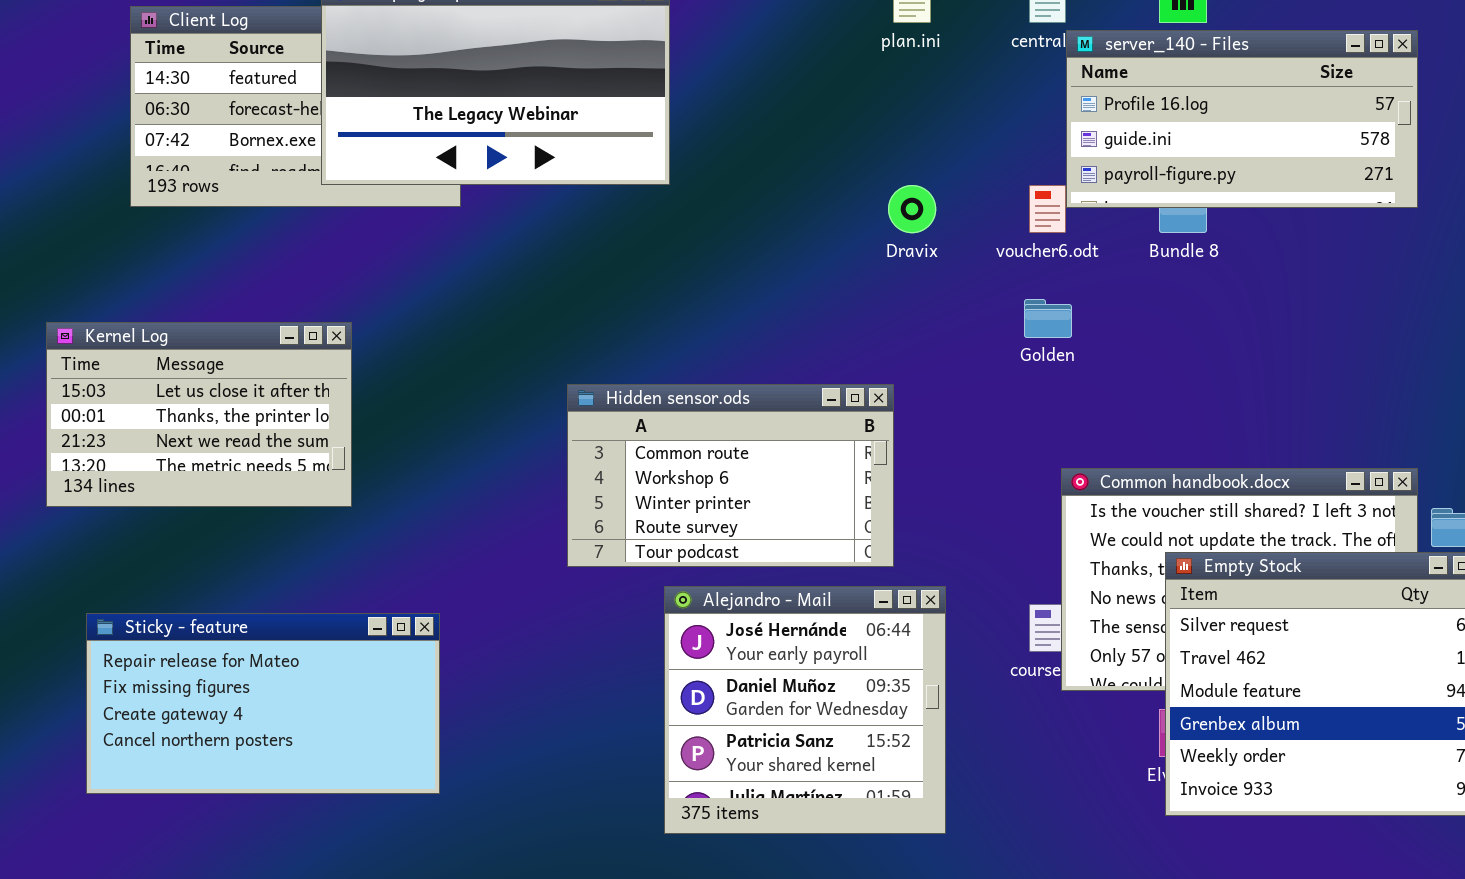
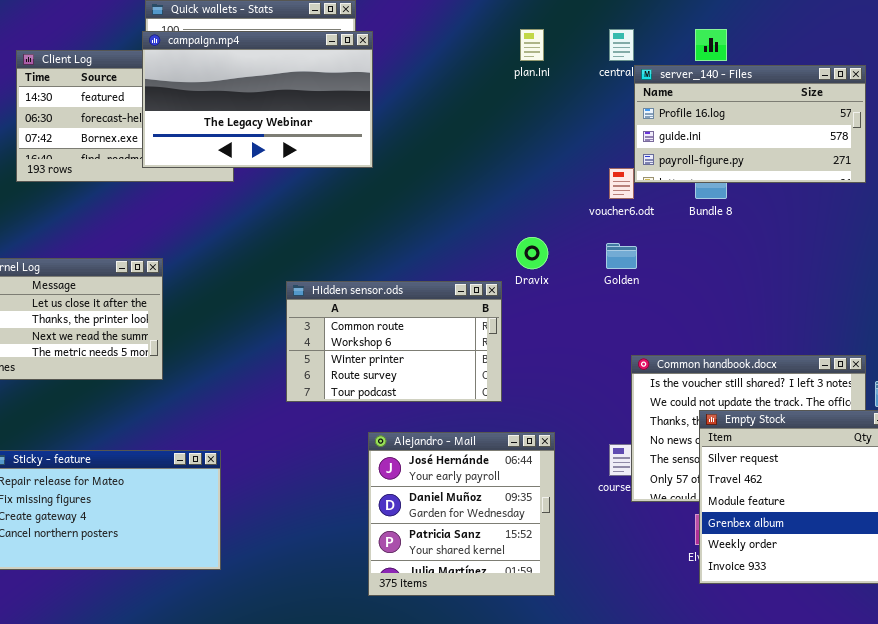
Dravix: [888,185,936,233] -> [516,237,548,269], moved
Hidden sensor.ods: [567,384,894,567] -> [286,281,502,402], moved

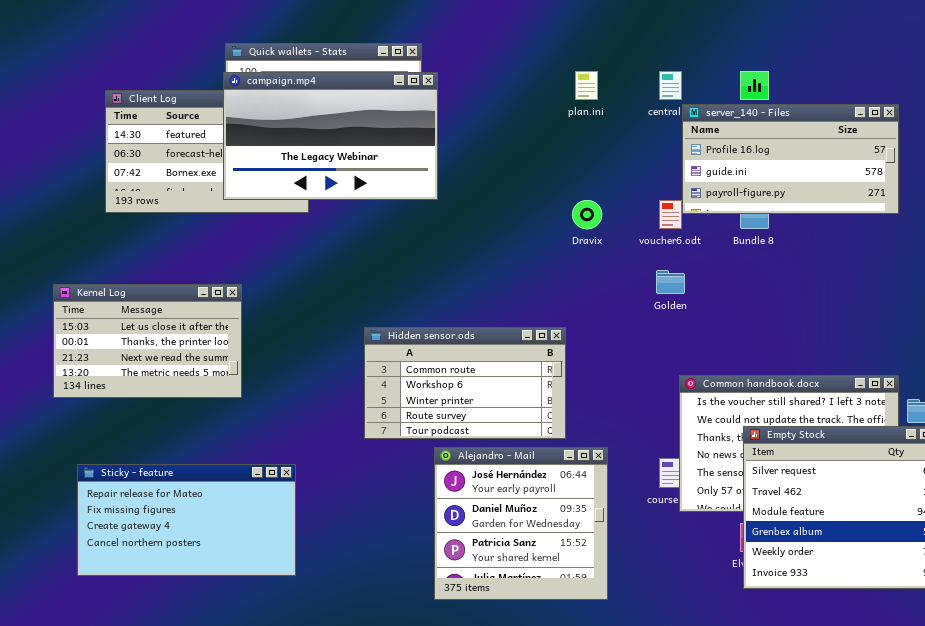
Dravix: [516,237,548,269] -> [572,200,602,229], moved
Hidden sensor.ods: [286,281,502,402] -> [364,327,566,439], moved

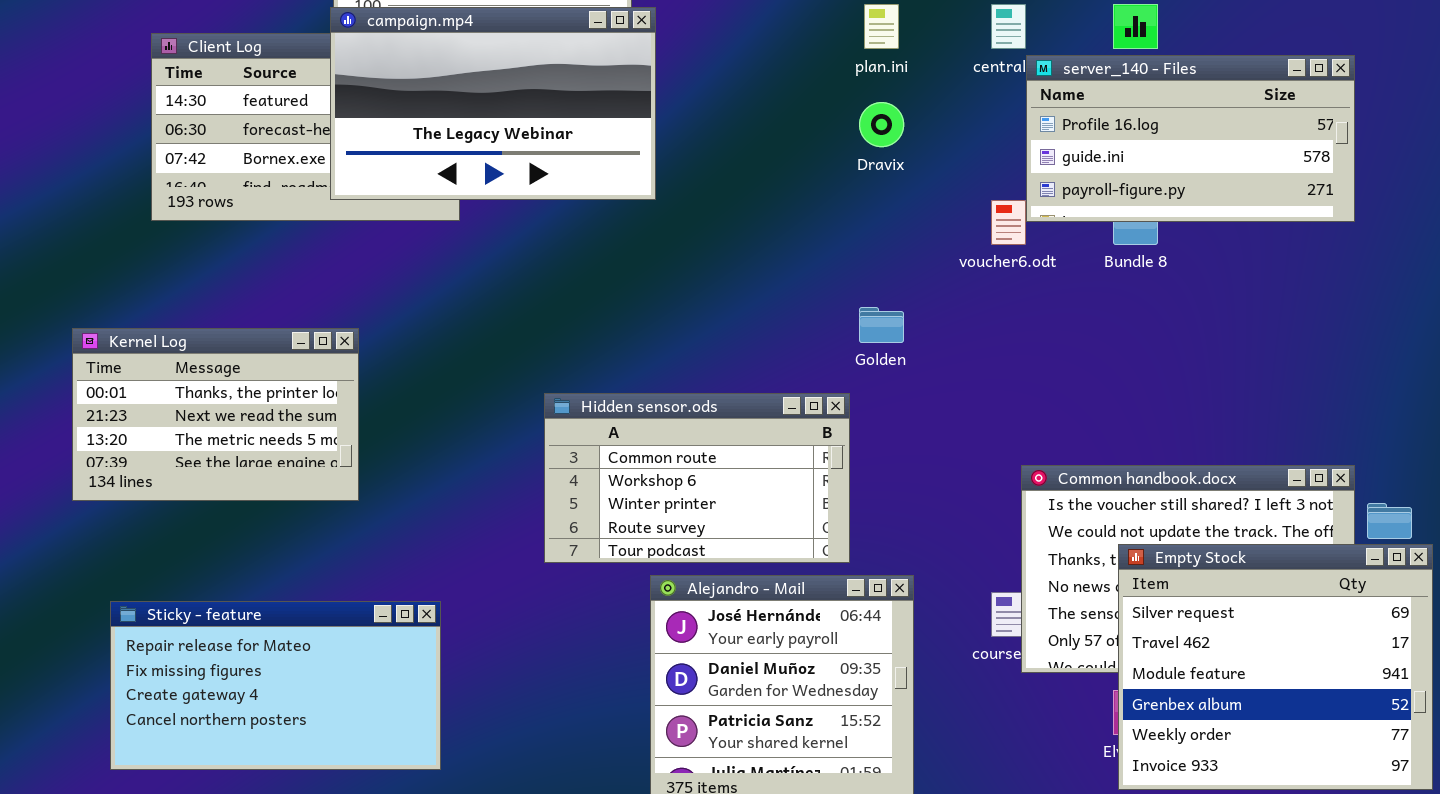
Dravix: [572,200,602,229] -> [859,102,904,147], moved
Golden: [656,270,685,294] -> [859,307,904,343], moved
Kernel Log: [53,284,242,398] -> [72,328,359,501], scrolled down 1 row

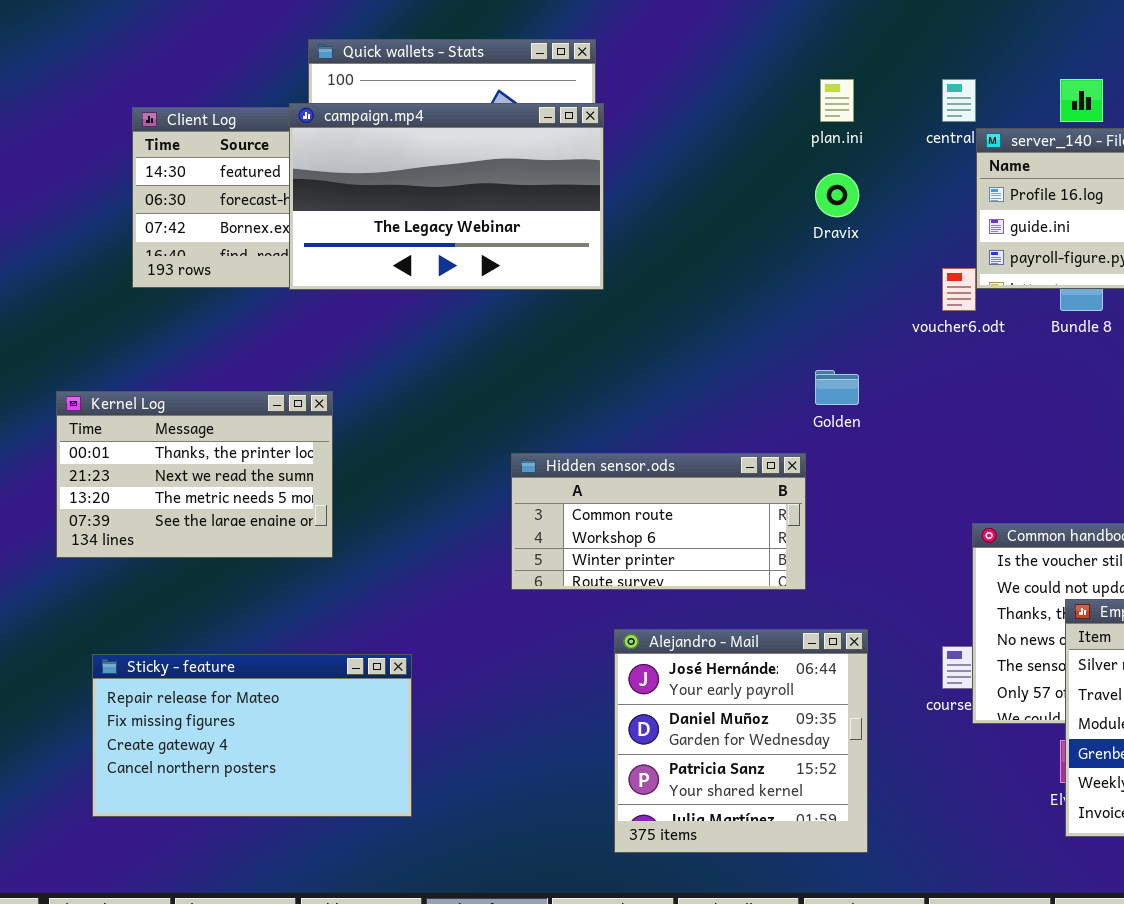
campaign.mp4: [330,7,656,200] -> [289,103,604,290], moved
Hidden sensor.ods: [544,393,850,563] -> [511,453,806,590], resized

